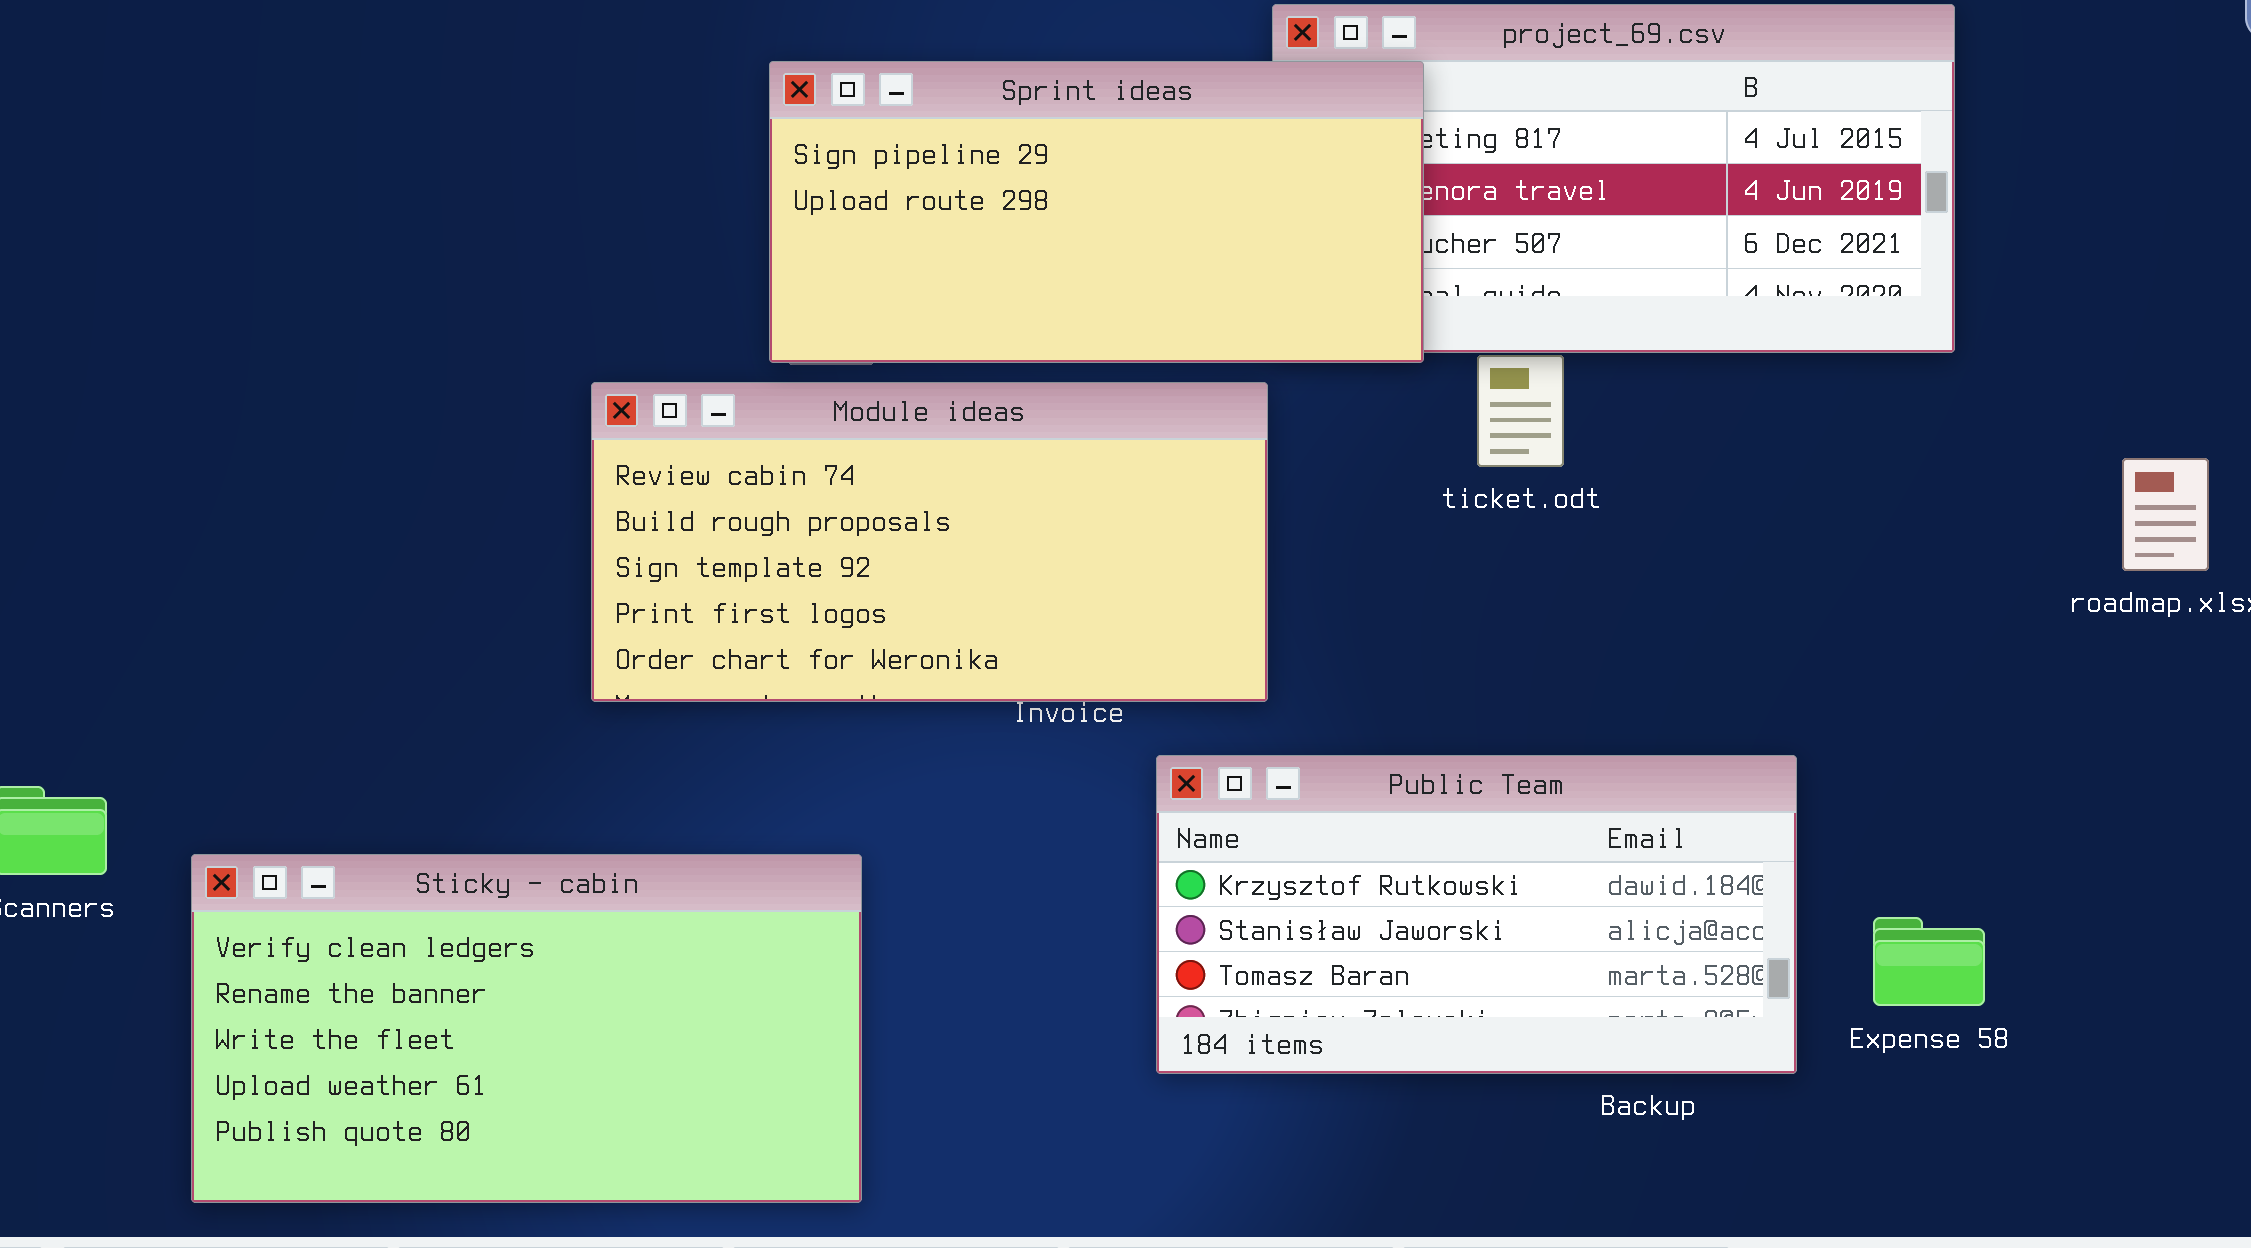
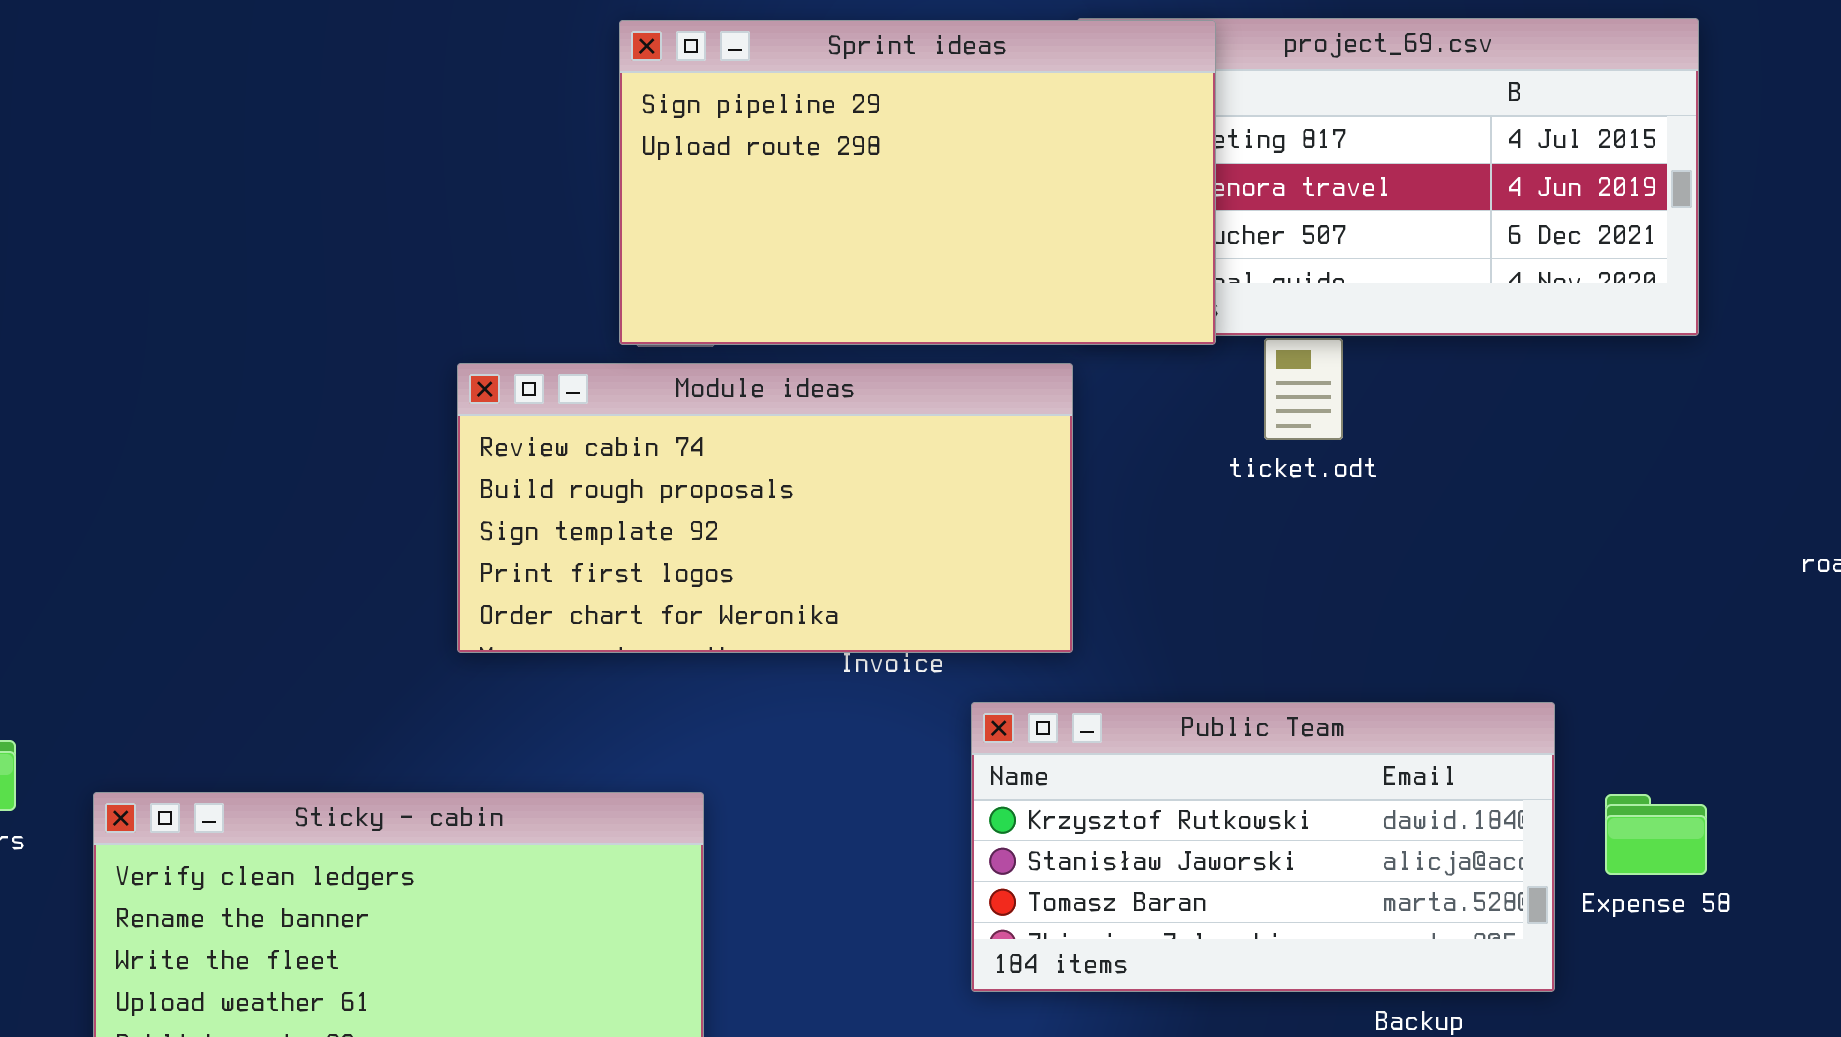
Sprint ideas: [769,61,1424,363] -> [619,20,1216,345], resized
Expense 58: [1873,917,1985,1006] -> [1605,794,1707,875], moved

